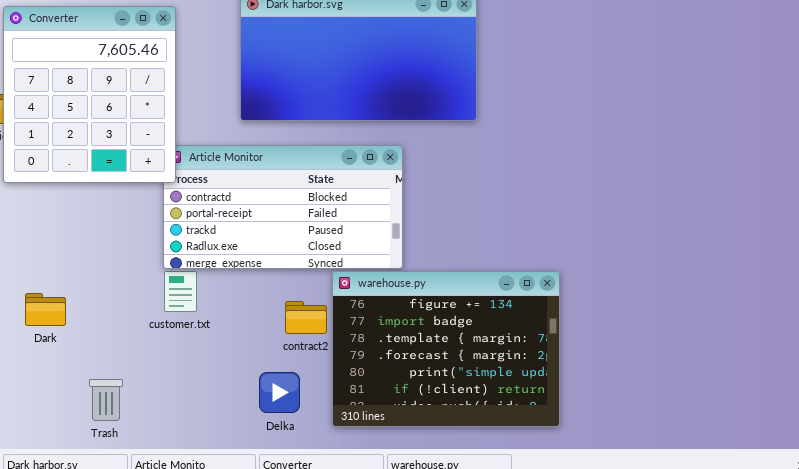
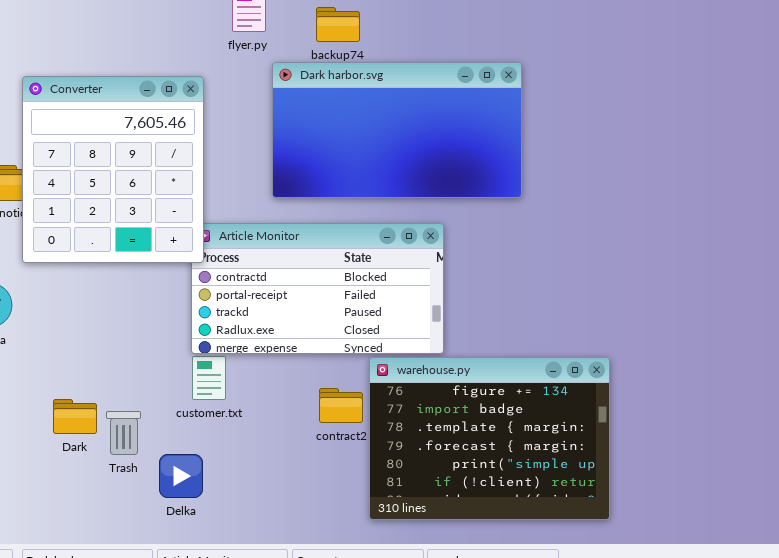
Dark: [25,293,66,326] -> [53,399,97,434], moved
Delka: [259,372,300,413] -> [159,454,203,498], moved
Trash: [89,379,123,421] -> [106,411,141,455], moved

